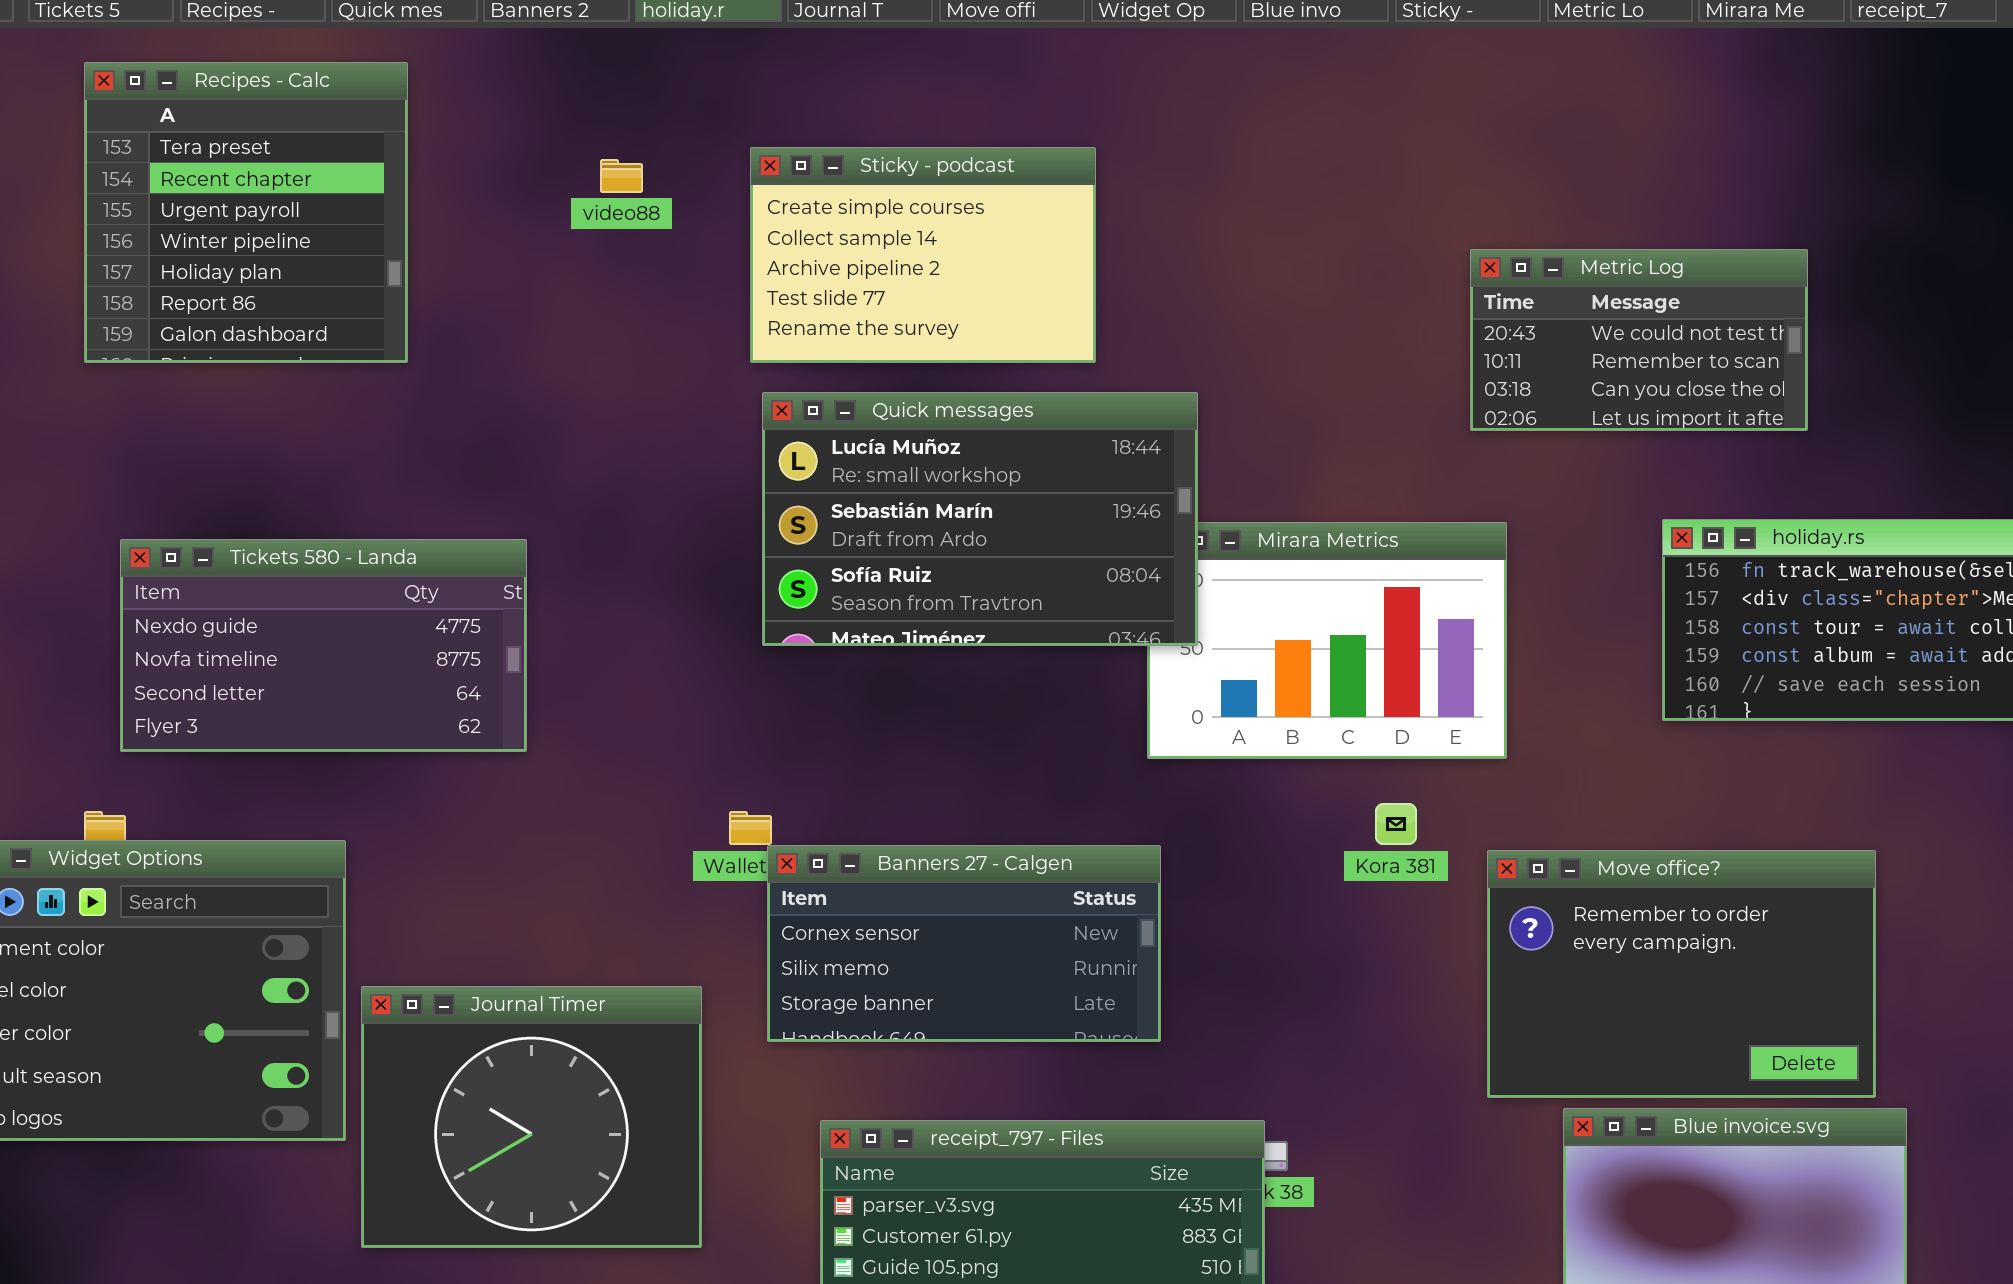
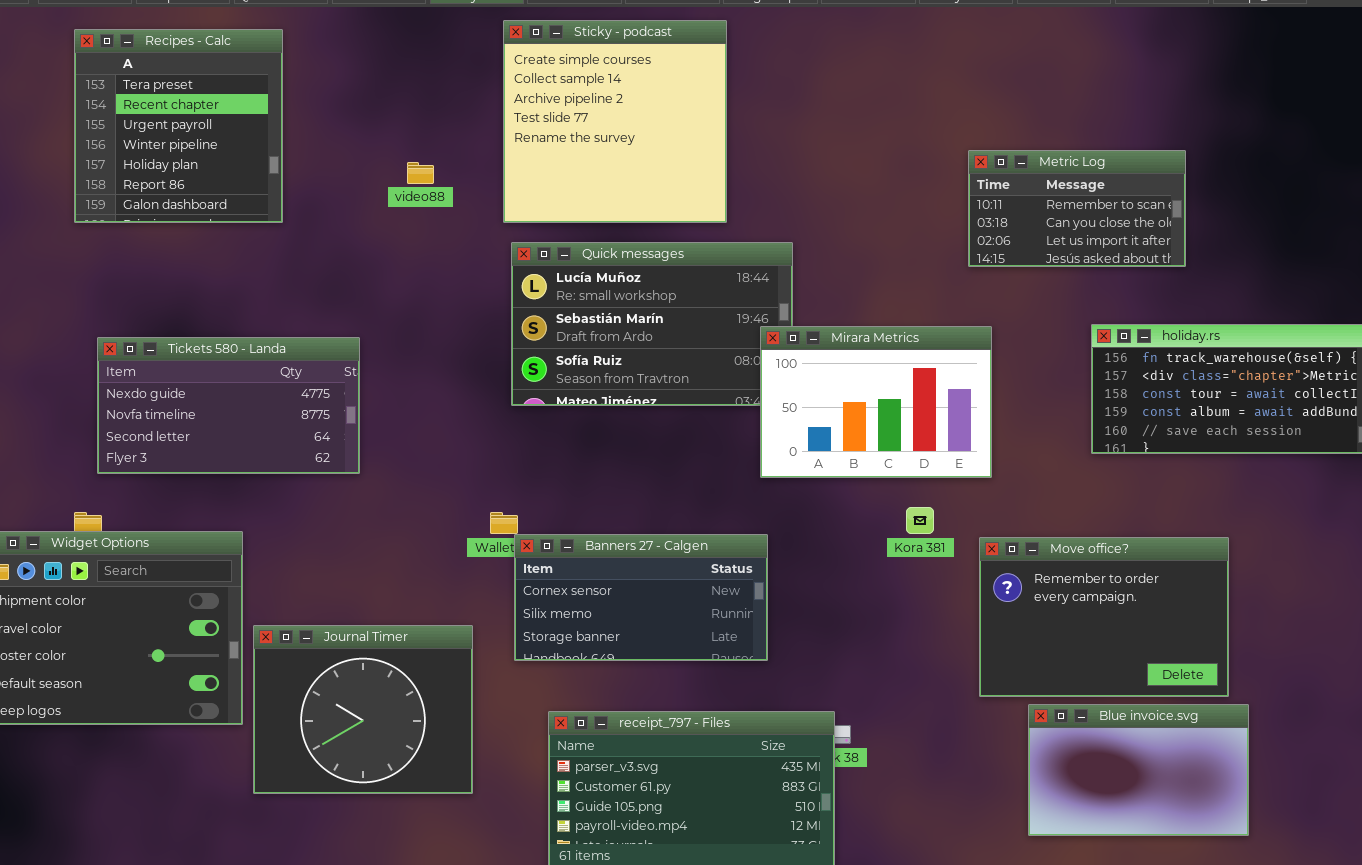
Sticky - podcast: [750,147,1096,363] -> [503,20,727,223], resized
video88: [600,159,643,193] -> [407,162,434,184], moved
Metric Log: [1470,249,1808,431] -> [968,150,1186,267], scrolled down 1 row
Mirara Metrics: [1147,522,1507,759] -> [760,326,992,478], raised

